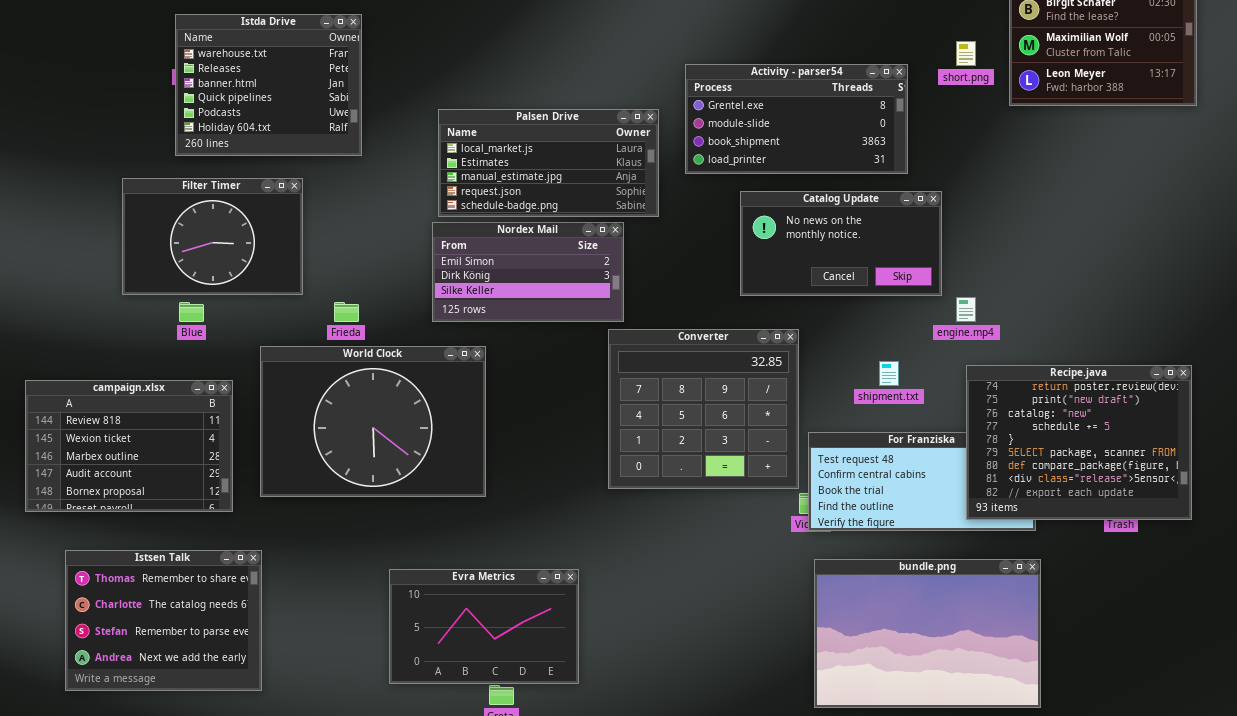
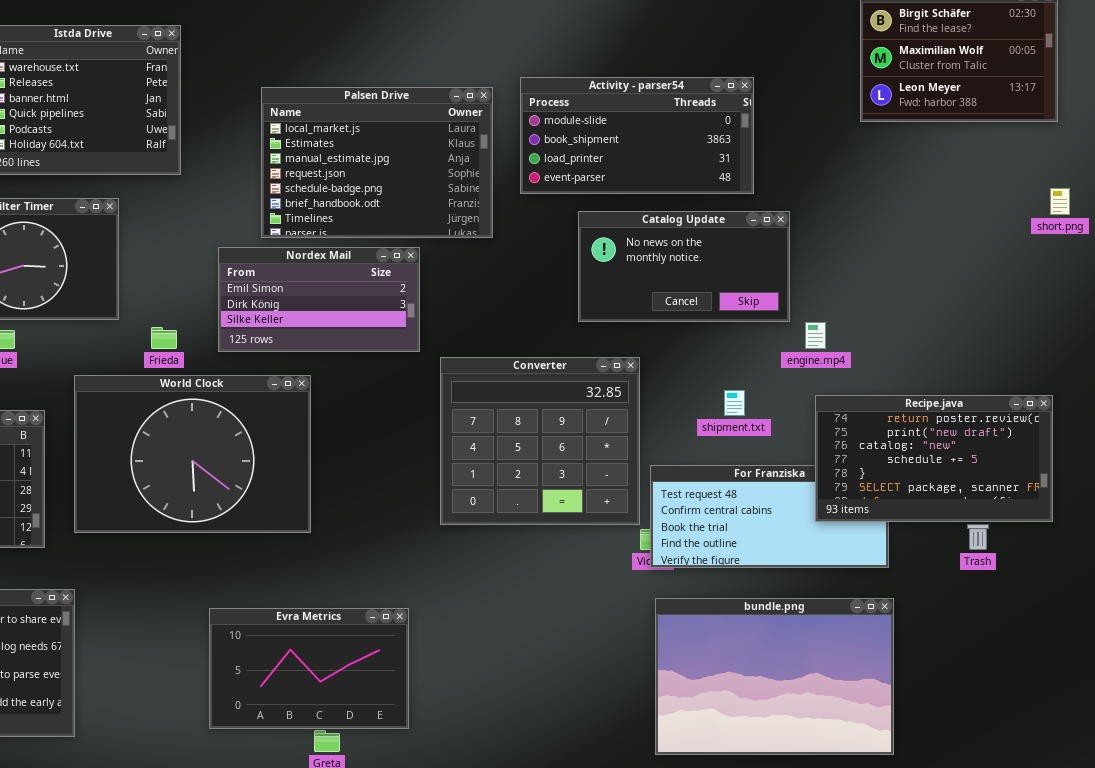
short.png: [956,41,976,66] -> [1050,188,1070,215], moved
Activity - parser54: [685,64,908,174] -> [520,77,754,194], scrolled down 1 row
Palsen Drive: [438,109,659,217] -> [261,87,493,238], resized
Nordex Mail: [432,222,624,322] -> [218,247,420,352], moved
Recipe.java: [966,365,1192,520] -> [815,395,1053,522], resized

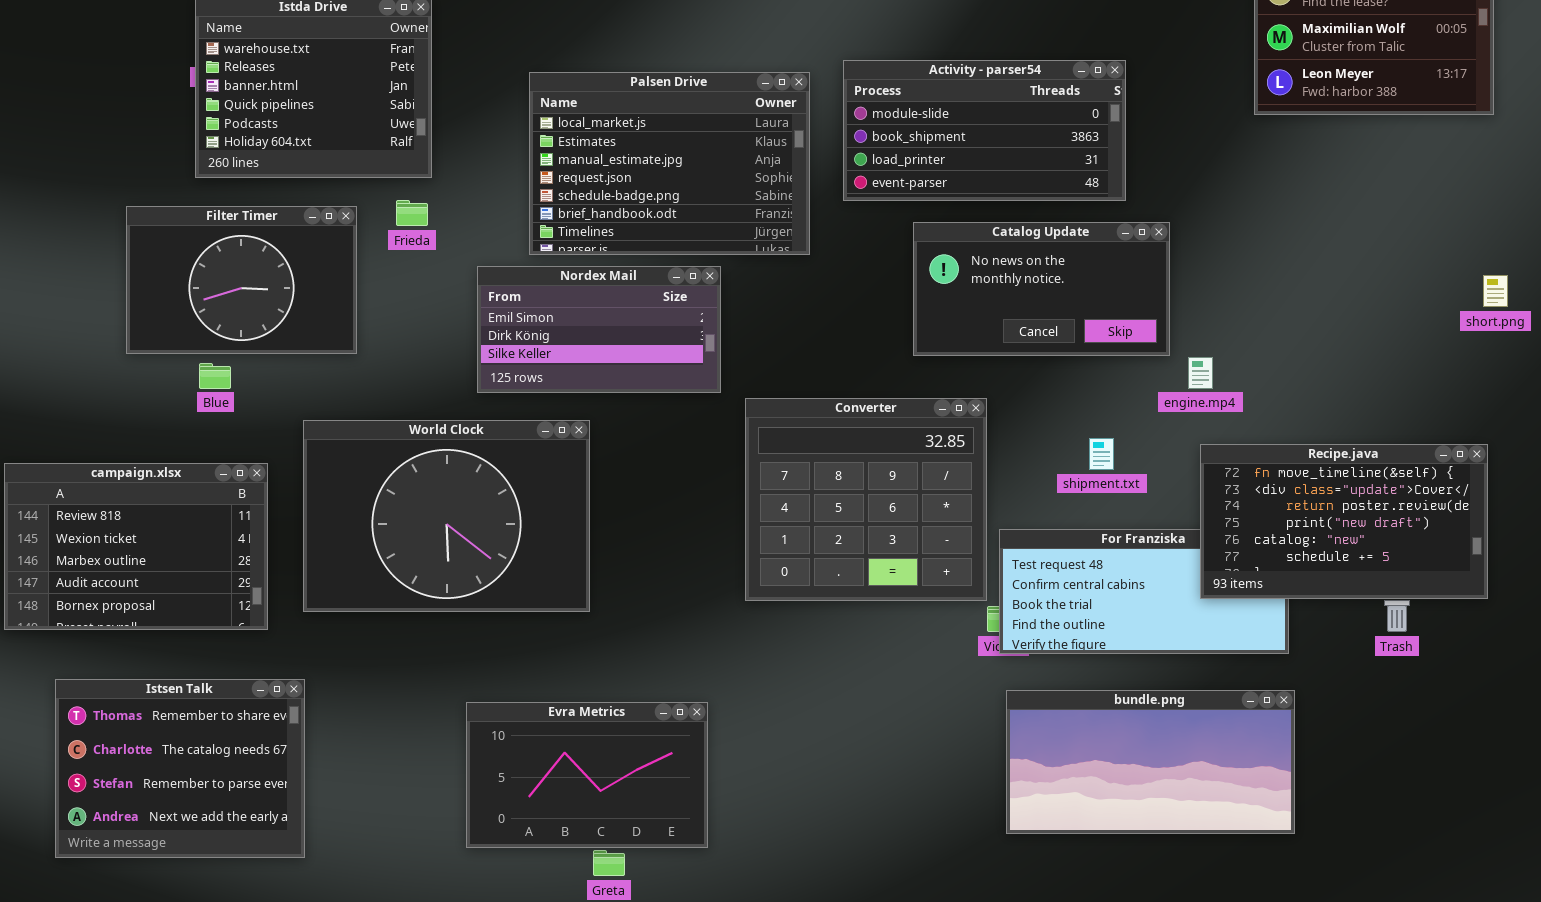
short.png: [1050,188,1070,215] -> [1483,275,1508,307], moved
Frieda: [151,327,177,349] -> [396,200,428,226], moved
Recipe.java: [815,395,1053,522] -> [1200,444,1488,599], scrolled up 2 rows
bundle.png: [655,598,894,755] -> [1006,690,1295,834], resized

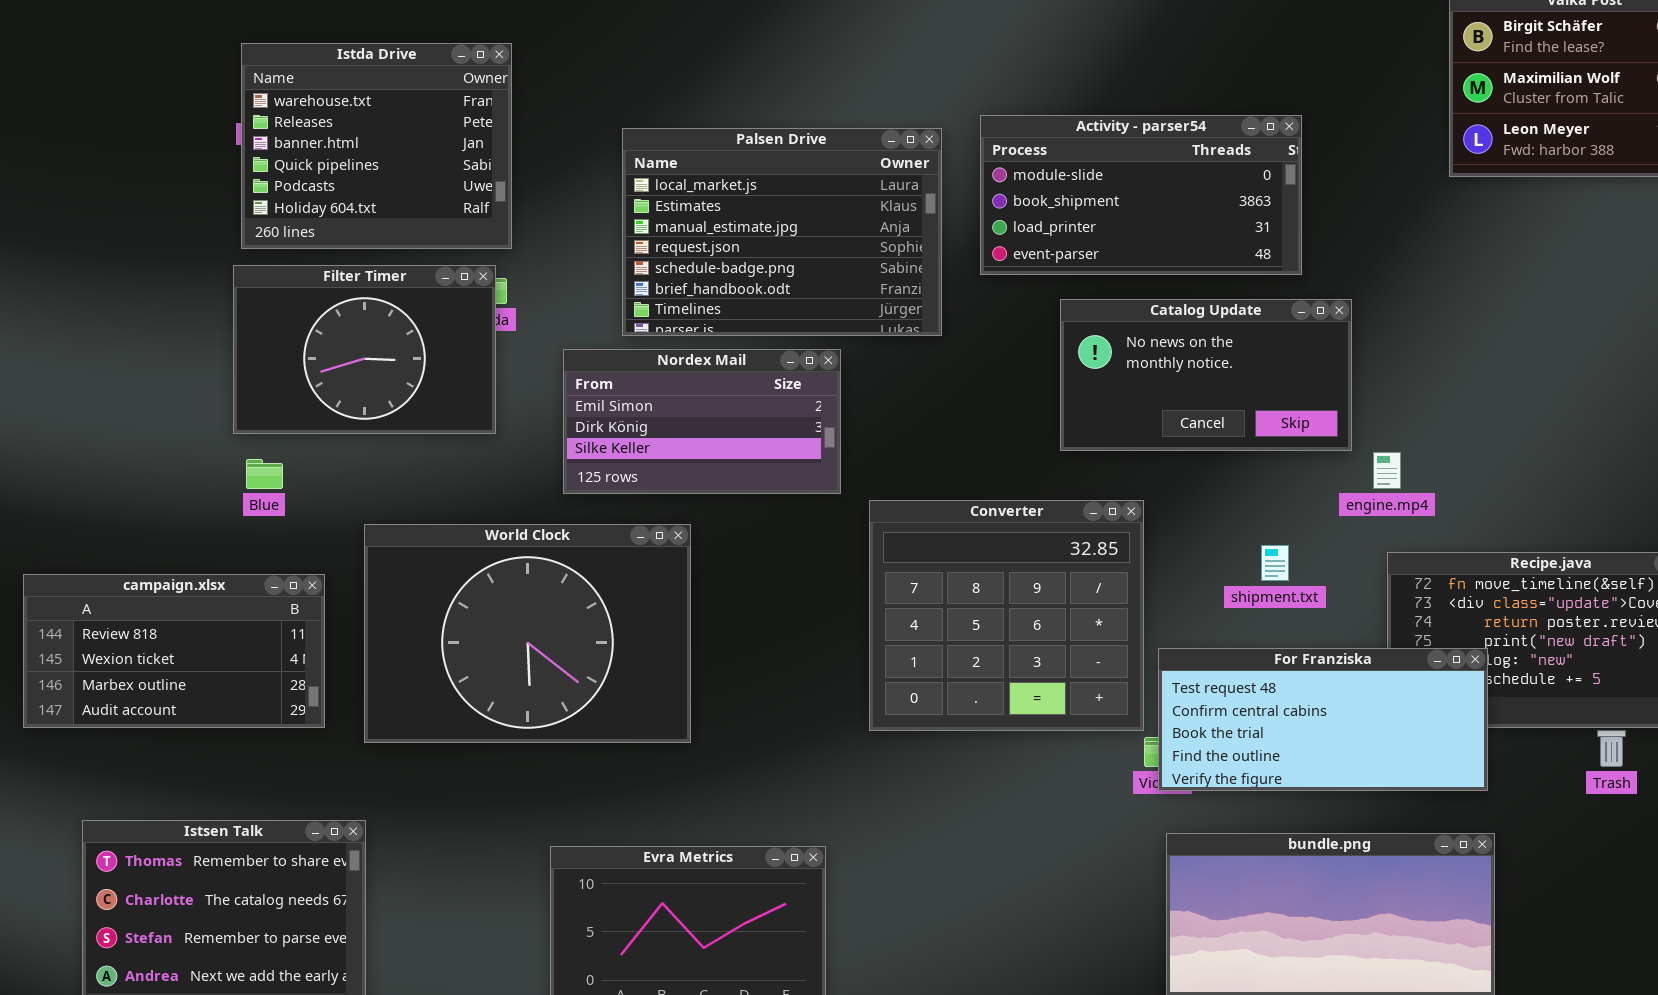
Filter Timer: [126,206,357,354] -> [233,265,496,434], moved
campaign.xlsx: [4,463,268,630] -> [23,574,325,728], resized
For Franziska: [999,529,1289,654] -> [1158,648,1488,791], raised

